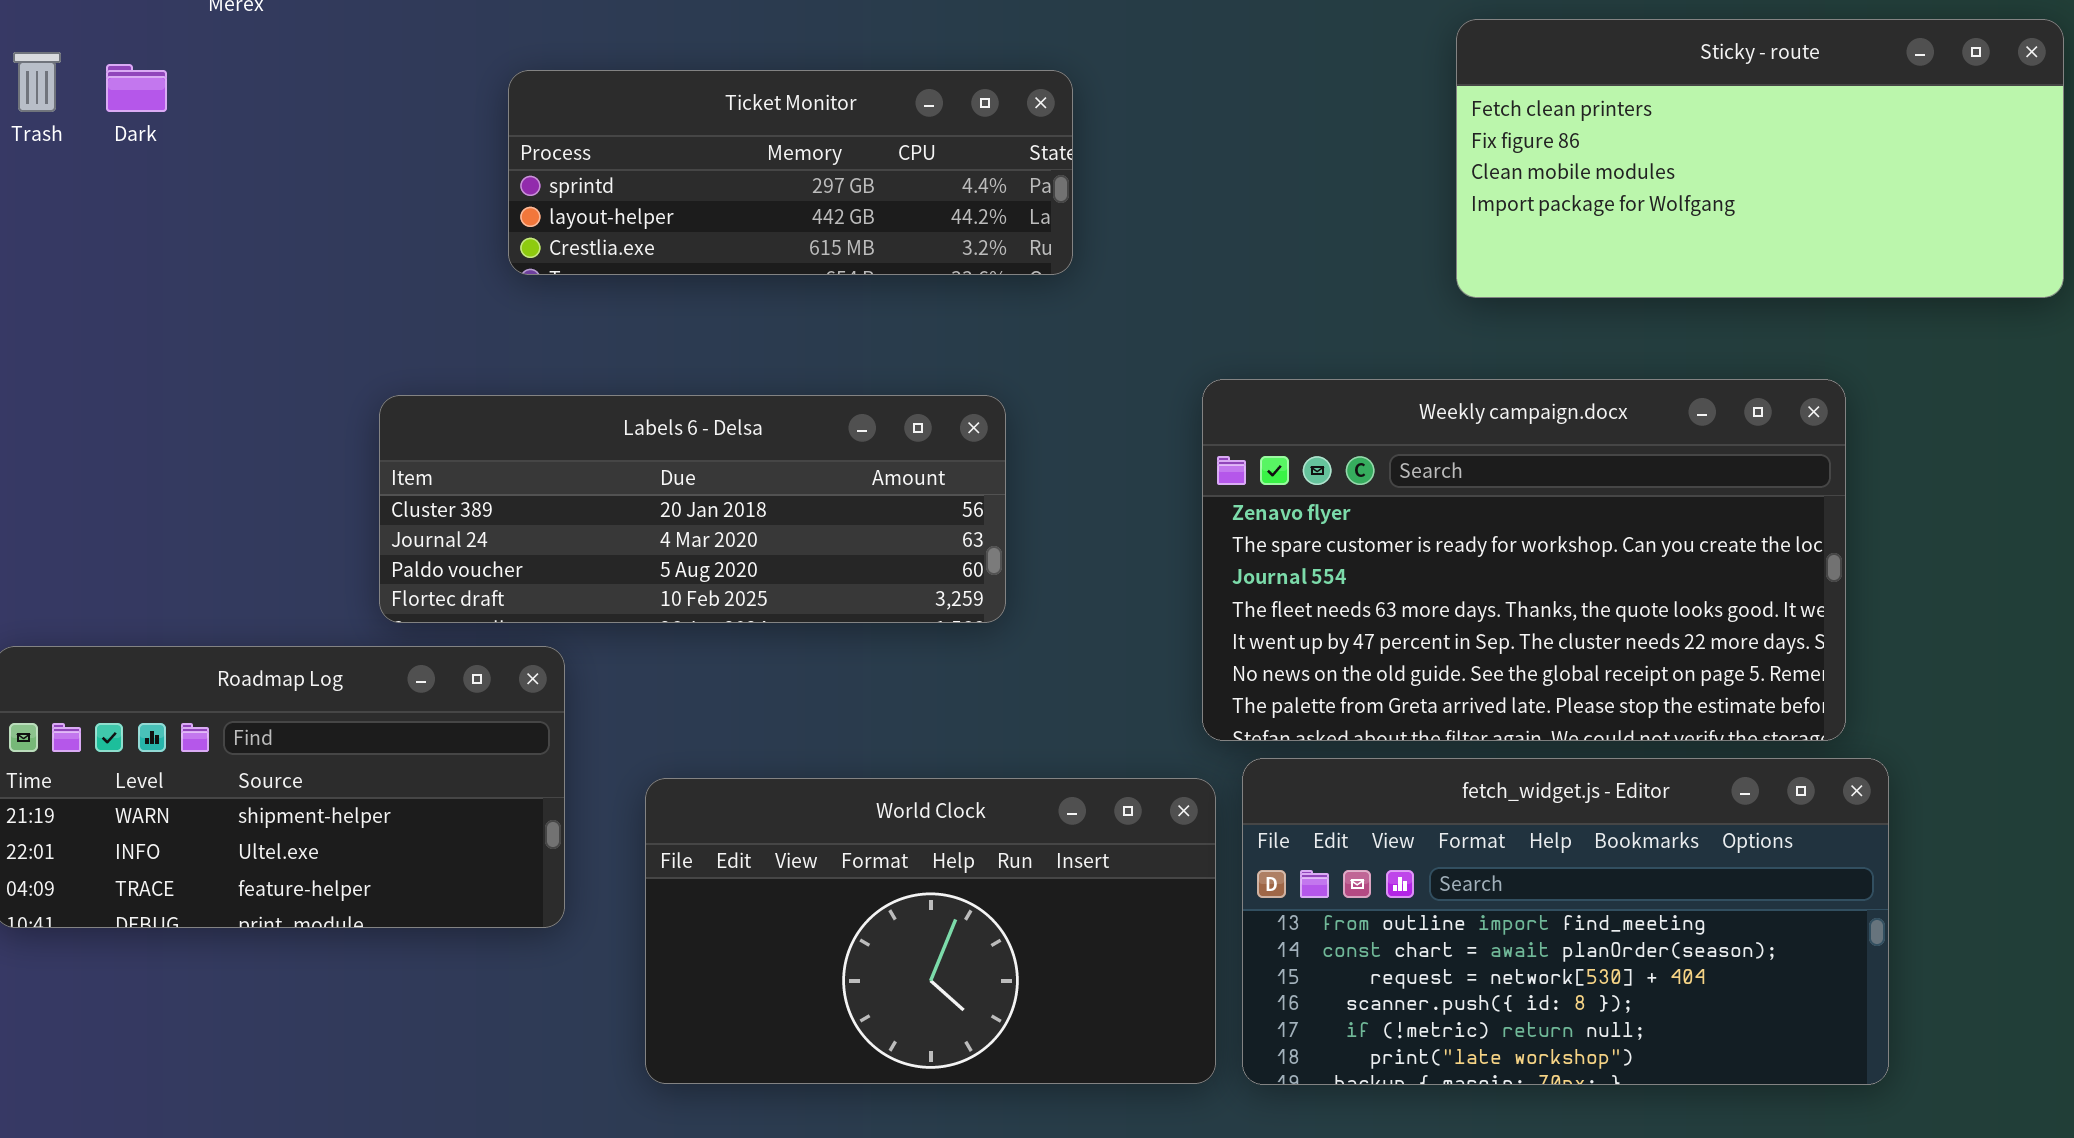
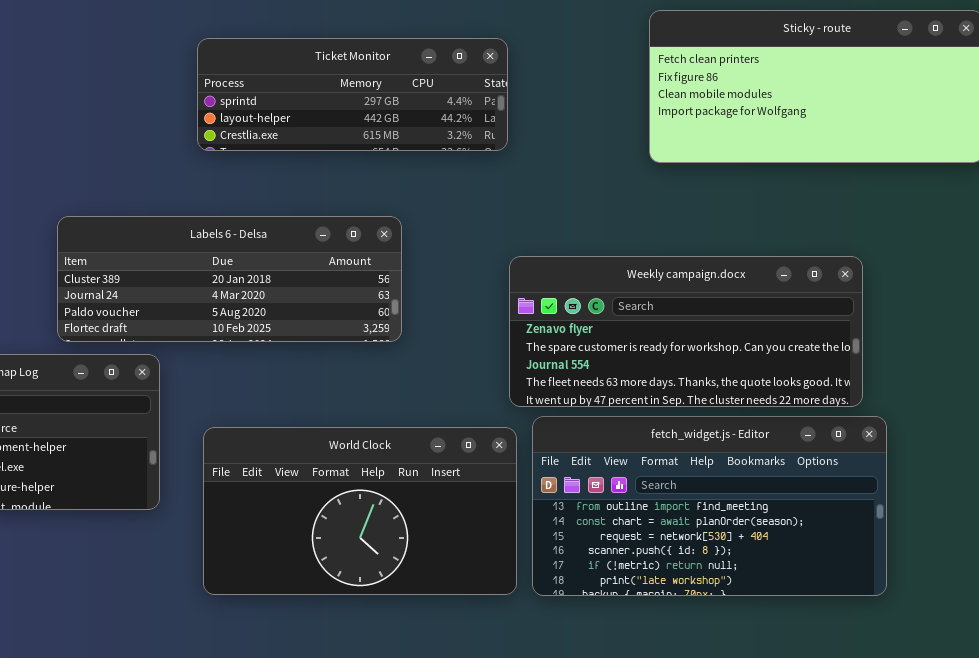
Ticket Monitor: [508,70,1073,275] -> [197,38,508,151], moved
Weekly campaign.docx: [1202,379,1846,741] -> [509,256,863,407], resized

